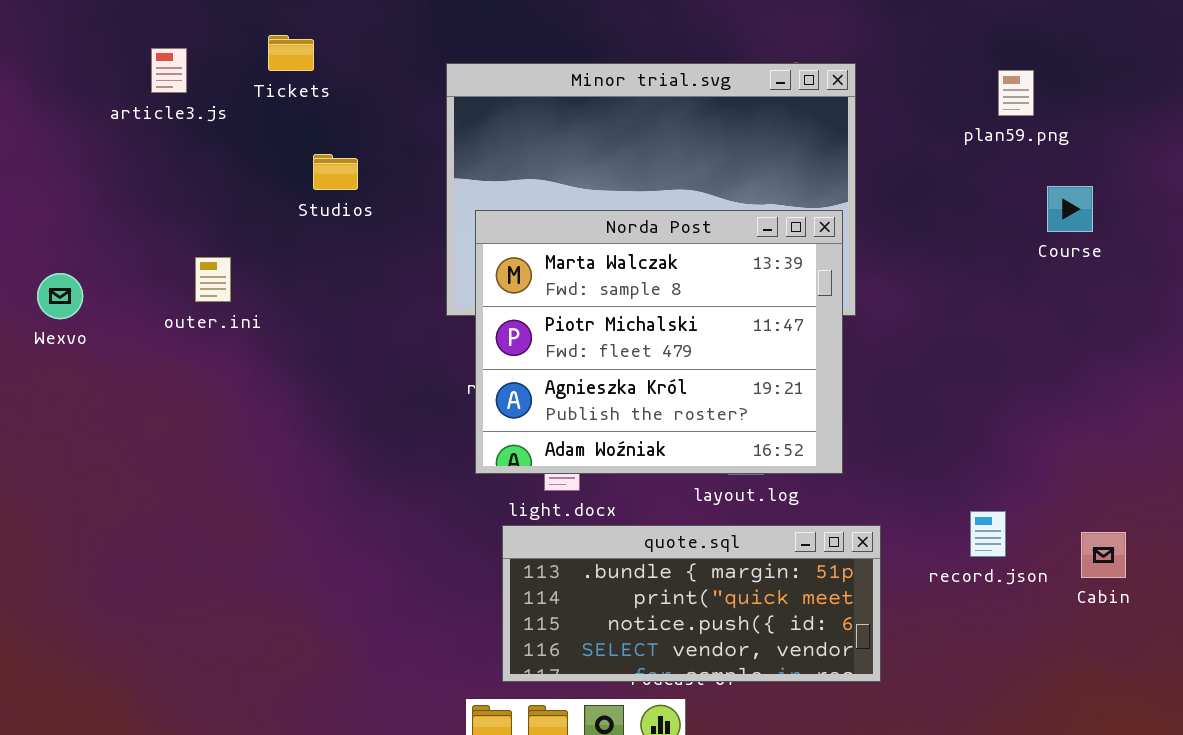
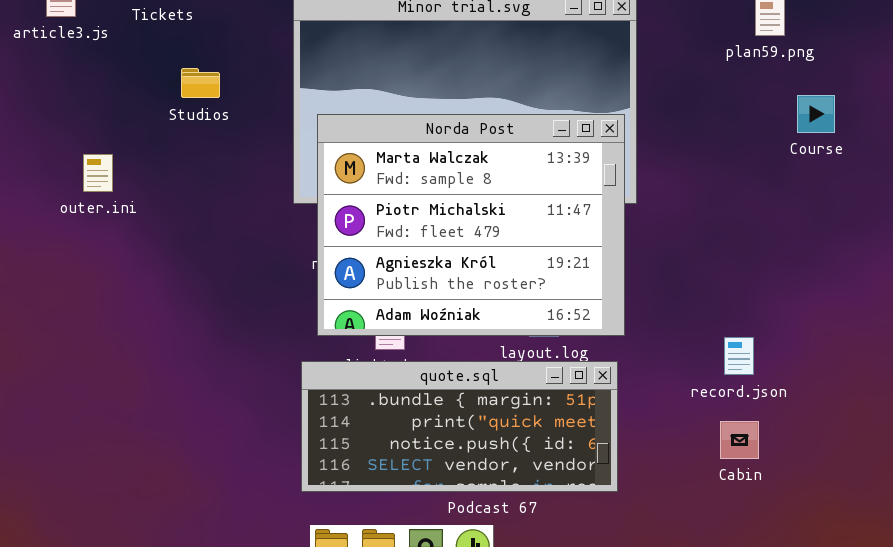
record.json: [970,511,1006,557] -> [724,337,754,375], moved
quote.sql: [502,525,881,682] -> [301,361,618,492], moved
Cabin: [1081,532,1126,578] -> [720,421,759,459], moved

